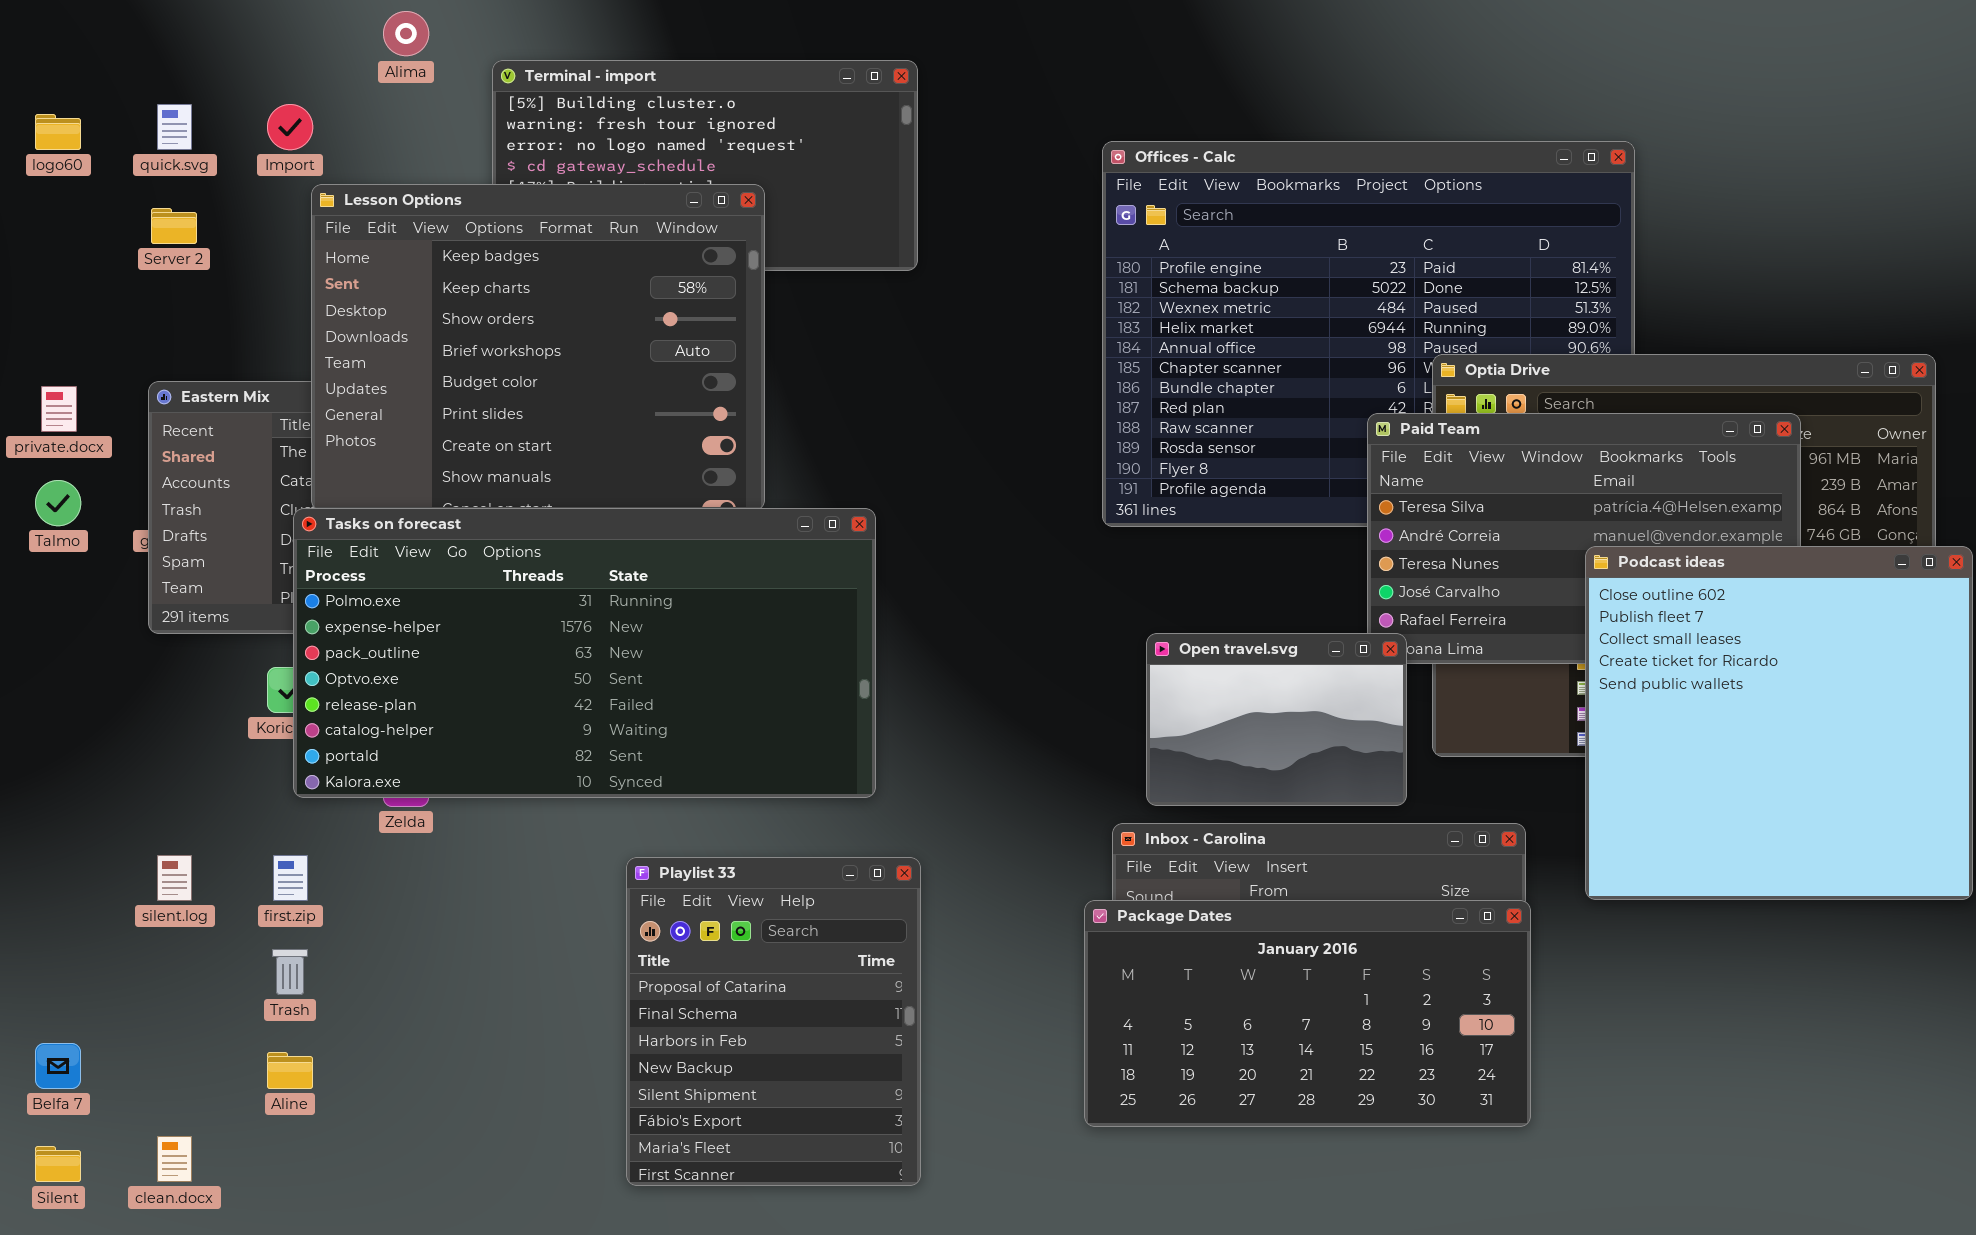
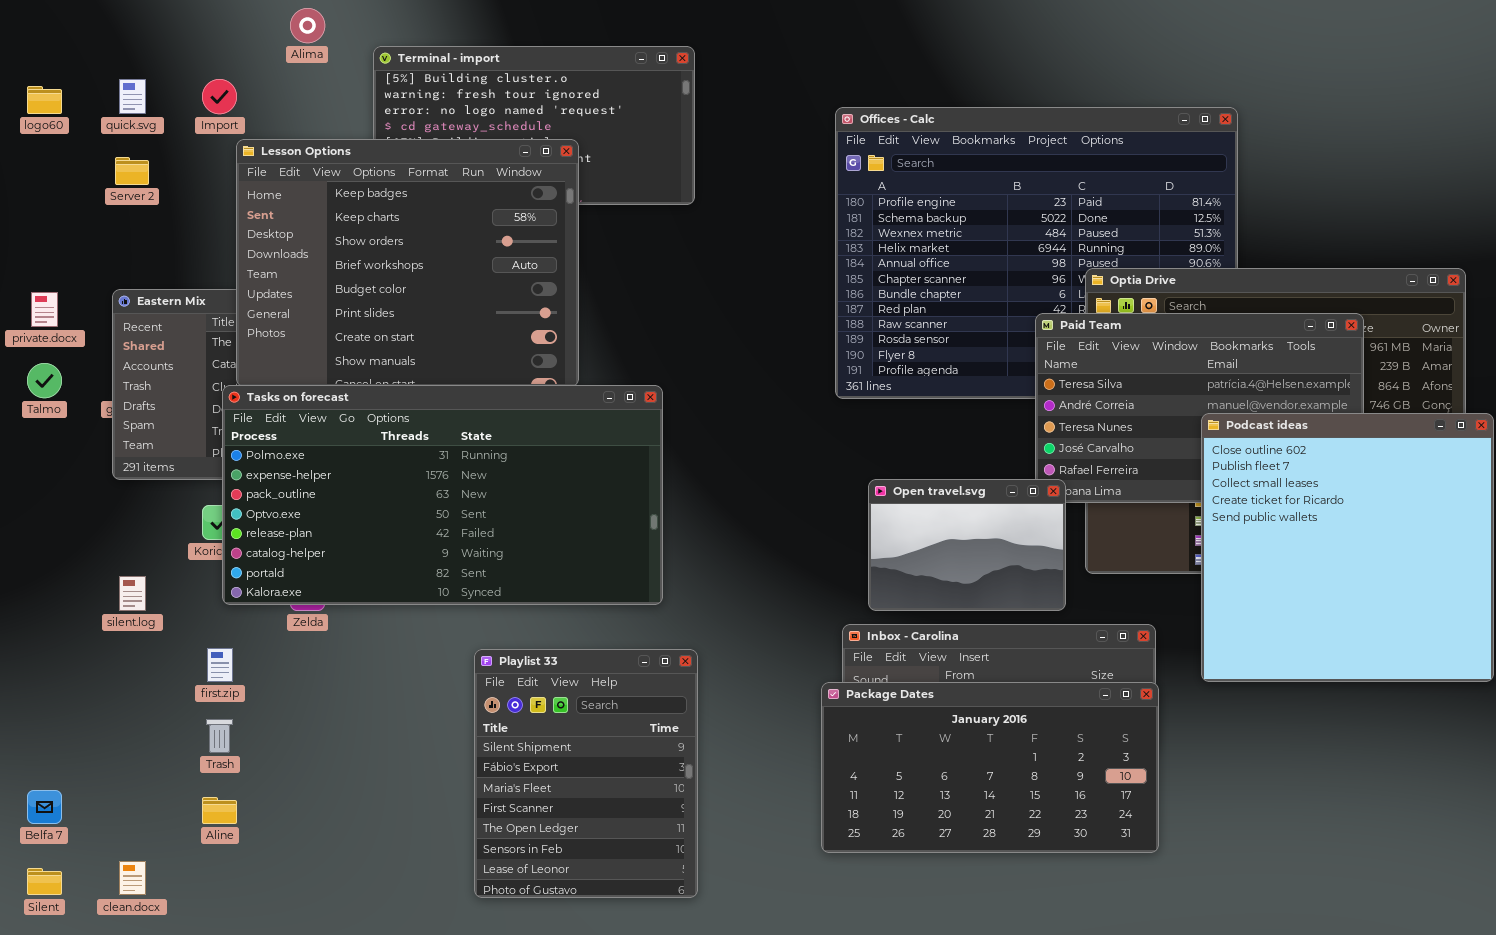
silent.log: [157,855,192,901] -> [119,576,146,611], moved
Playlist 33: [626,857,921,1186] -> [474,649,698,898], scrolled down 4 rows

